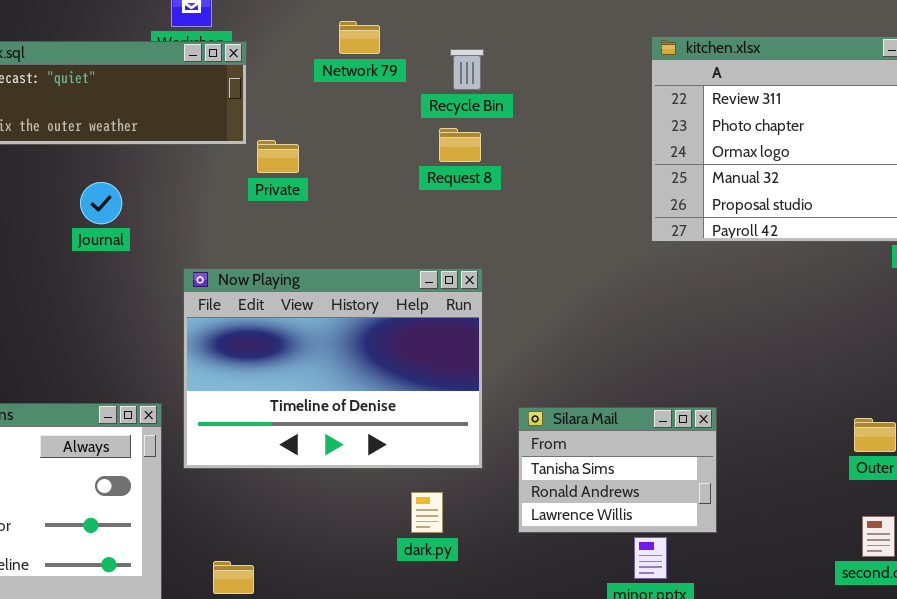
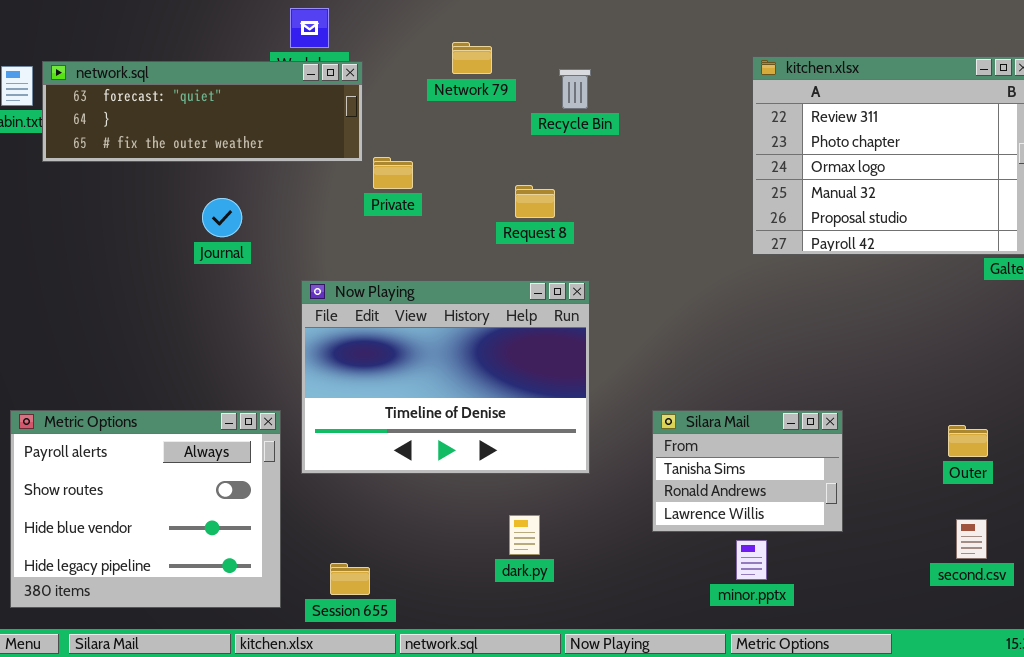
Request 8: [439,128,481,162] -> [515,185,555,218], moved
Silara Mail: [518,407,717,533] -> [652,410,843,532], moved
dark.py: [411,492,443,533] -> [509,515,540,555], moved

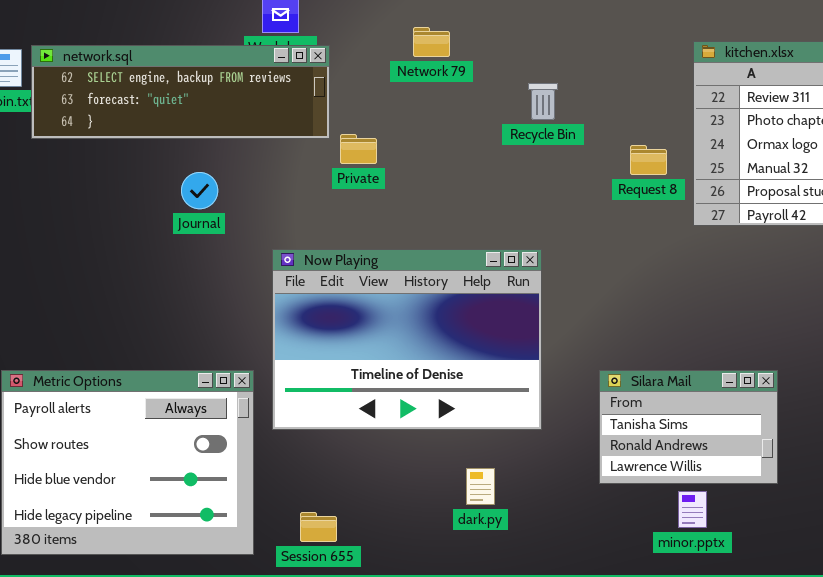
network.sql: [42,61,363,162] -> [31,45,330,139], scrolled up 1 row
Recycle Bin: [559,69,591,109] -> [528,83,558,120], moved
Request 8: [515,185,555,218] -> [630,145,667,175], moved

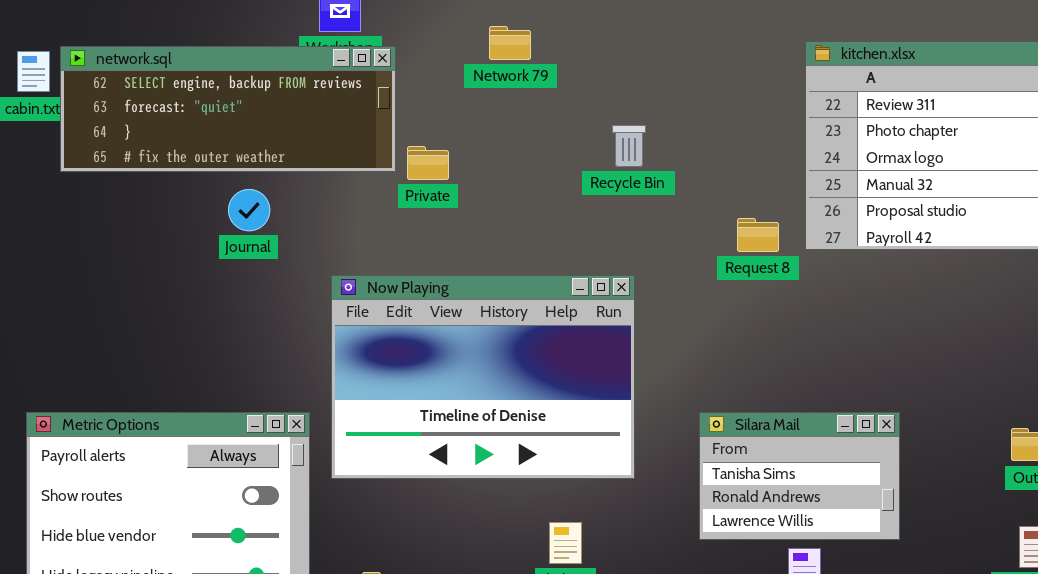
network.sql: [31,45,330,139] -> [60,46,396,172], resized
Recycle Bin: [528,83,558,120] -> [612,125,646,167], moved
Request 8: [630,145,667,175] -> [737,218,779,252], moved

